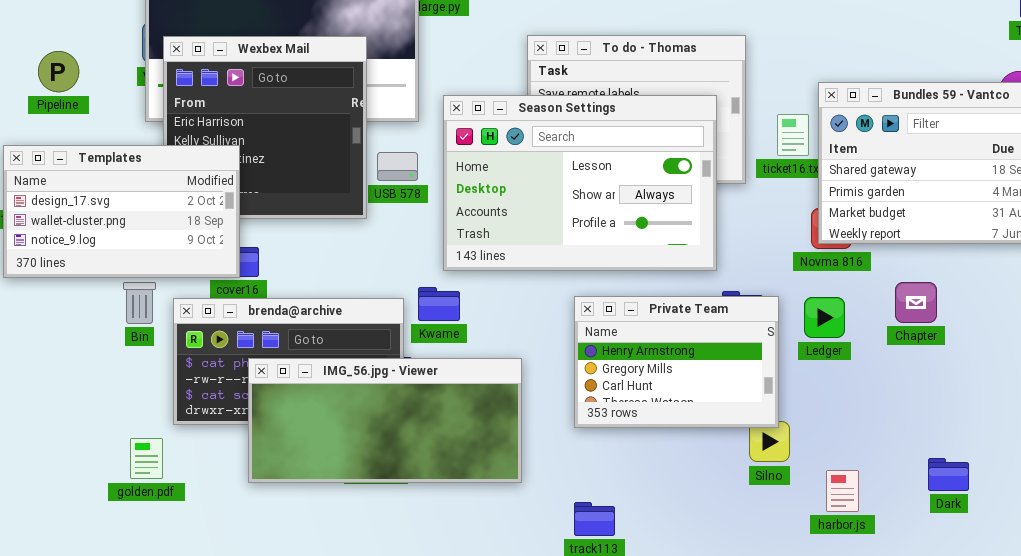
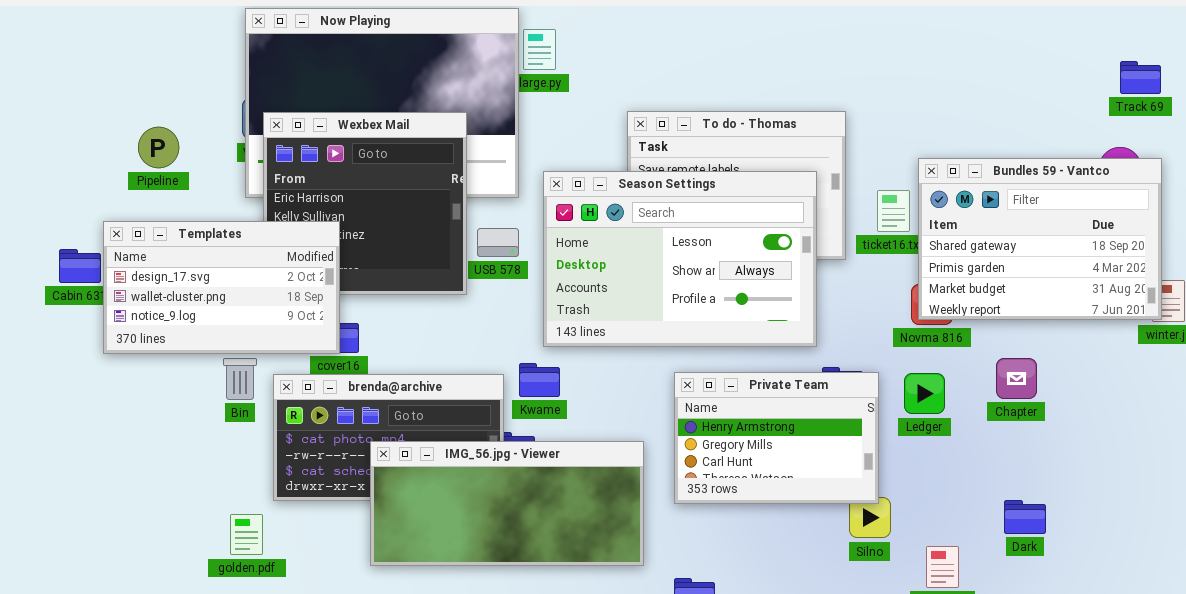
IMG_56.jpg - Viewer: [248,358,522,483] -> [370,441,644,566], moved
Dark: [928,458,969,491] -> [1004,500,1046,534], moved

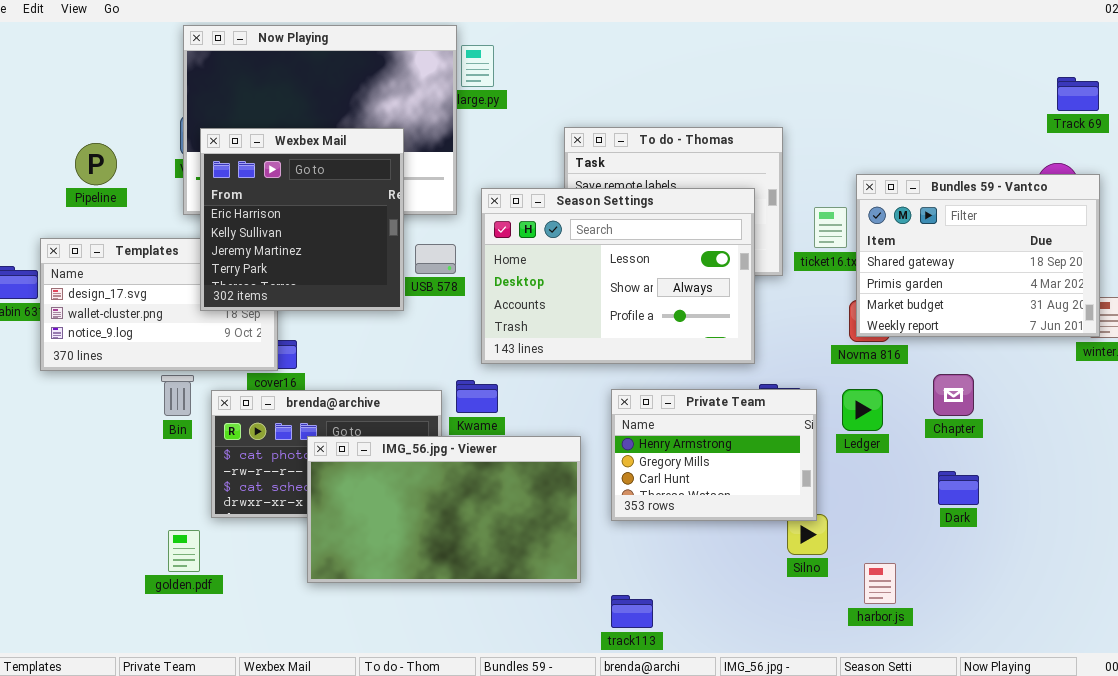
Wexbex Mail: [263,112,467,295] -> [200,128,404,311], raised
IMG_56.jpg - Viewer: [370,441,644,566] -> [307,436,581,583], resized
Dark: [1004,500,1046,534] -> [938,471,979,505], moved

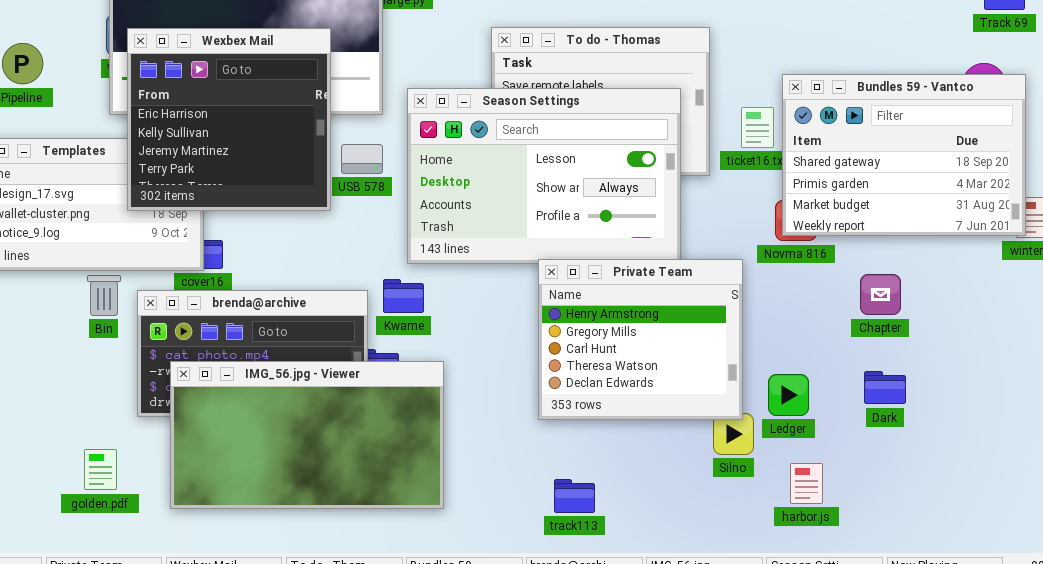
Private Team: [611,389,817,521] -> [538,259,743,420], resized
Ledger: [842,389,883,431] -> [768,374,809,416], moved
IMG_56.jpg - Viewer: [307,436,581,583] -> [170,361,444,509], moved
golden.pdf: [168,530,200,572] -> [84,449,117,490], moved
track113: [611,595,653,628] -> [554,479,595,513], moved

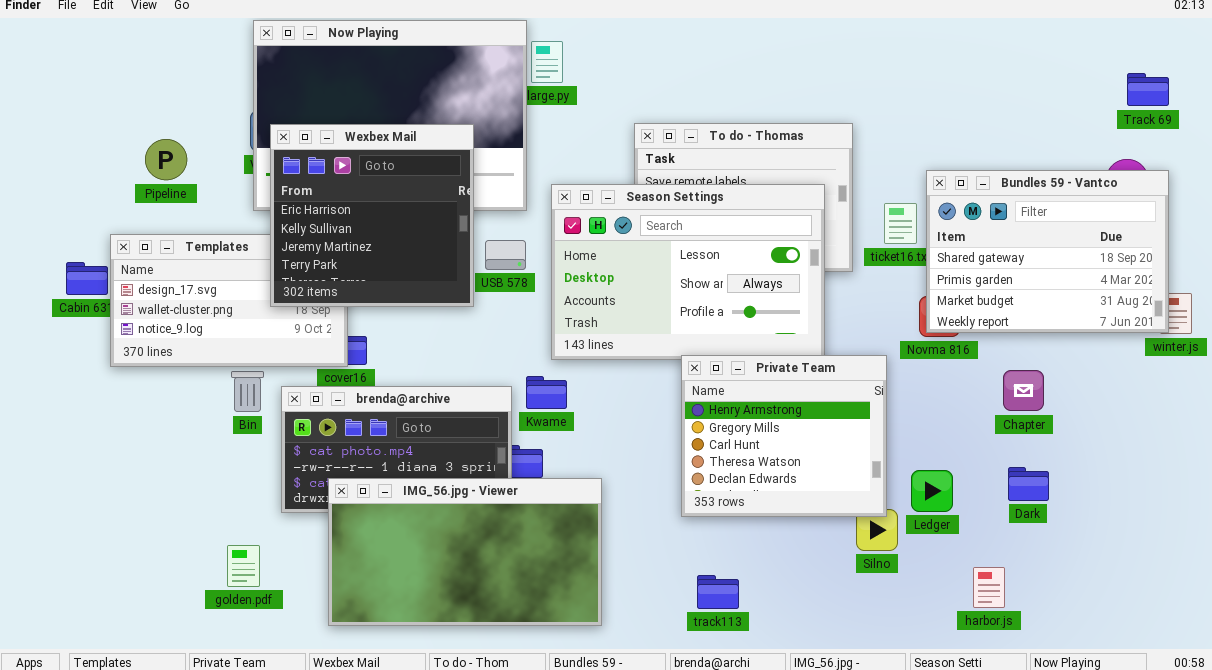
IMG_56.jpg - Viewer: [170,361,444,509] -> [328,478,602,626], moved
harbor.js: [790,463,823,504] -> [973,567,1005,608], moved

